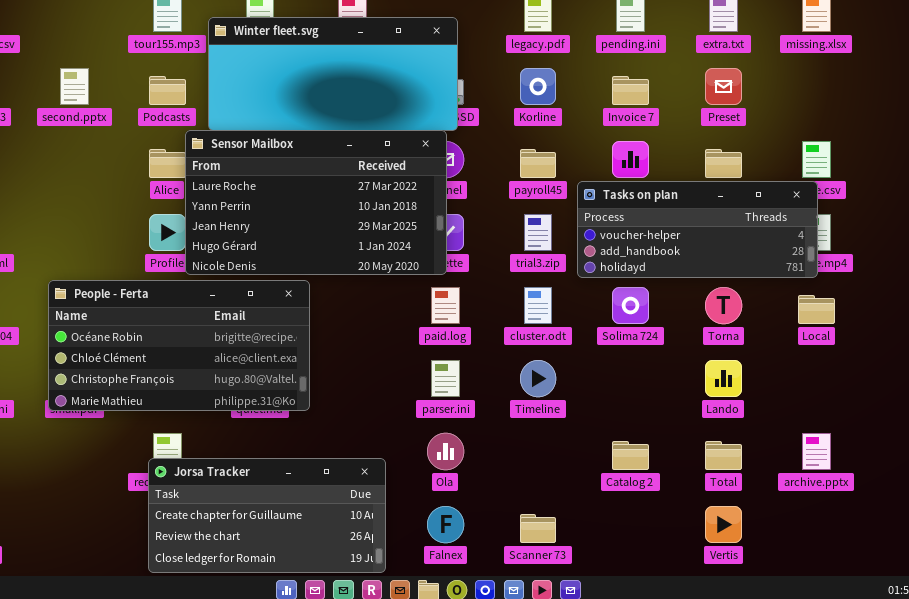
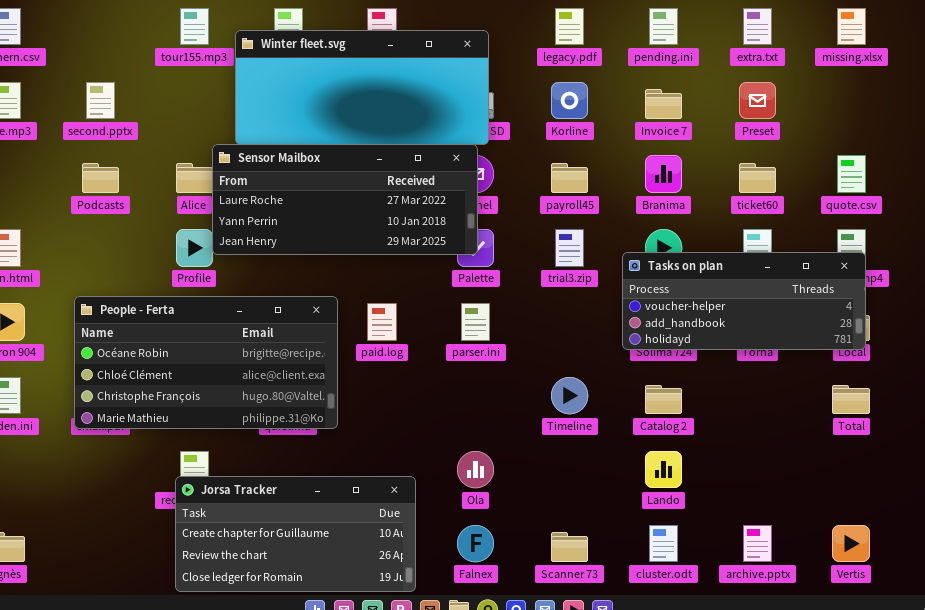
Podcasts: [149,76,186,105] -> [82,163,119,193], moved
Sensor Mailbox: [185,130,447,275] -> [212,144,478,255], resized
Tasks on plan: [577,181,818,278] -> [622,252,866,350], moved
paid.log: [431,287,460,324] -> [367,303,397,341], moved
cluster.odt: [524,287,552,324] -> [649,525,678,562], moved
parser.ini: [431,360,460,397] -> [461,303,490,341], moved
Lando: [705,360,742,397] -> [645,451,682,488], moved
archive.pptx: [802,433,831,470] -> [743,525,772,562], moved
Catalog 2: [612,441,649,470] -> [645,385,682,414], moved
Total: [705,441,742,470] -> [832,385,870,414], moved
Vertis: [705,506,742,543] -> [832,525,870,562], moved

